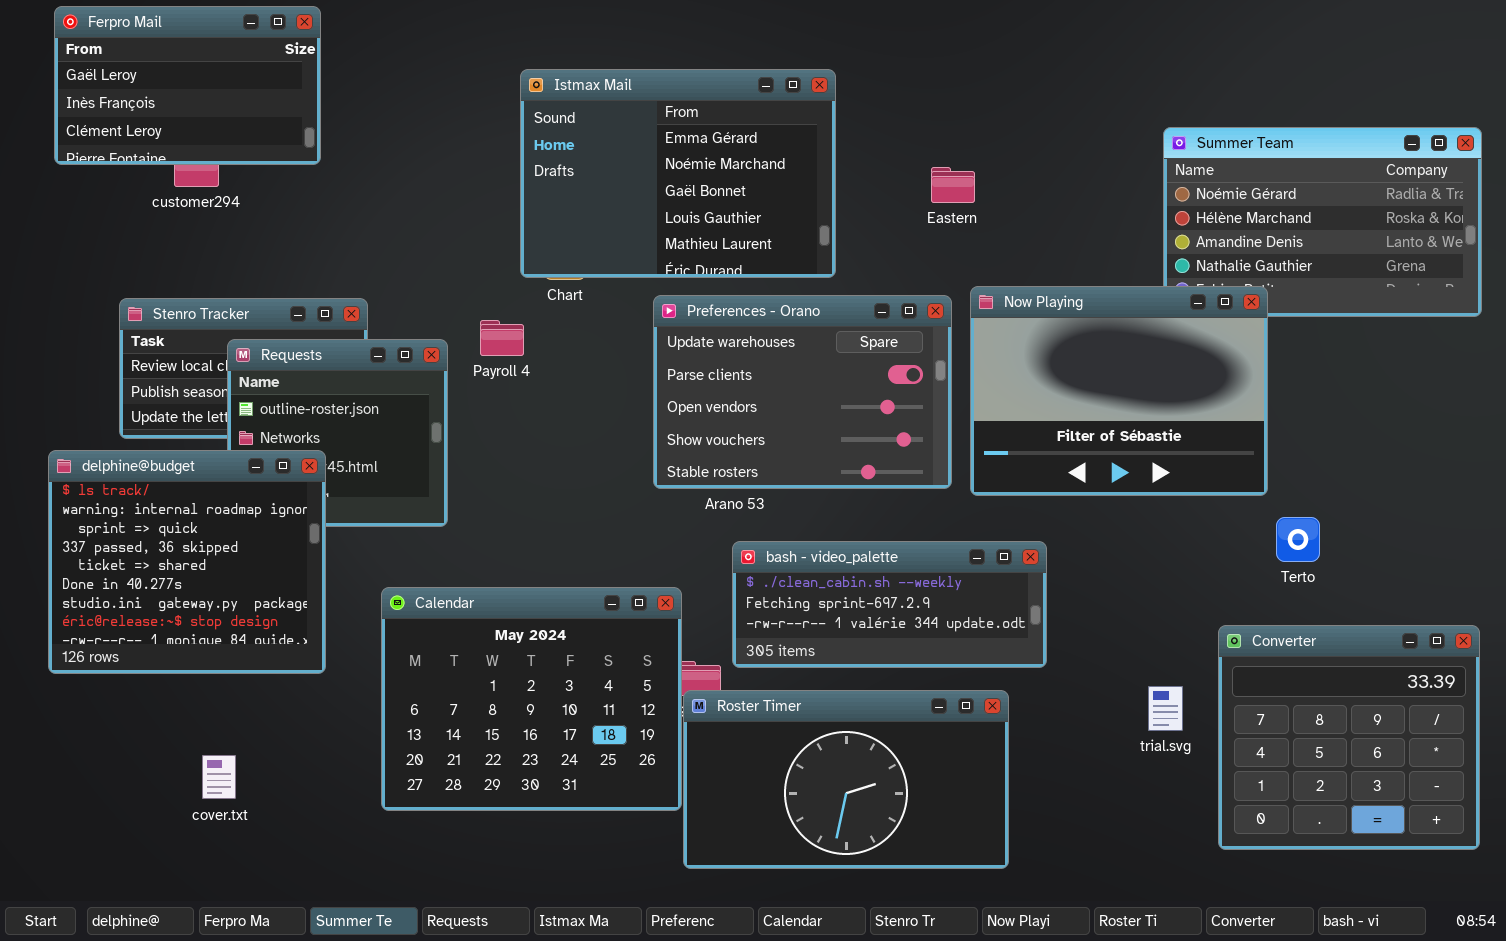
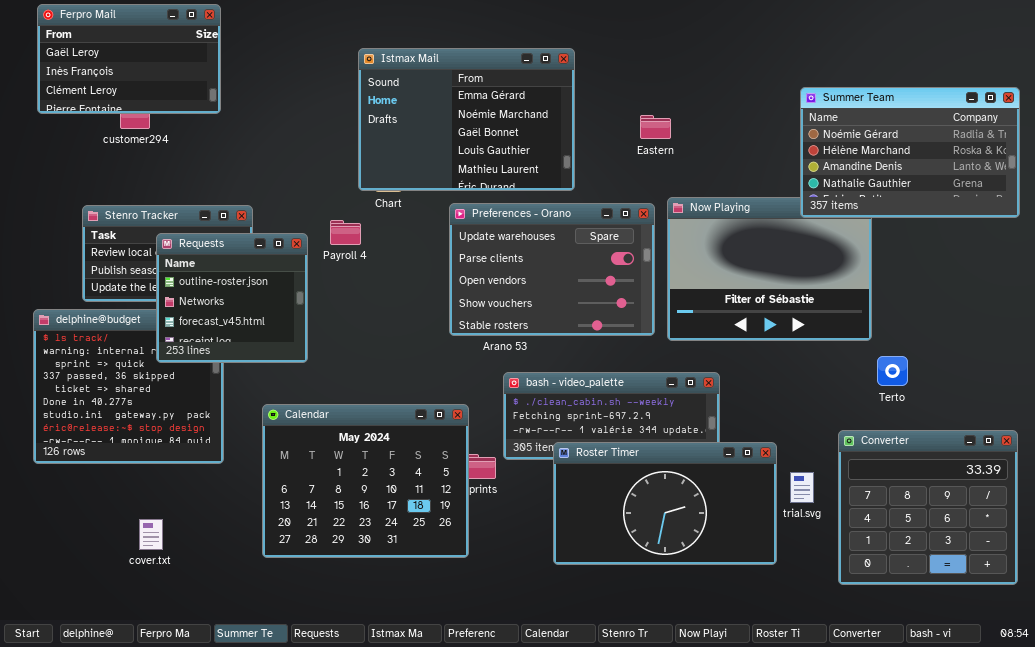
Summer Team: [1163,127,1482,317] -> [800,87,1020,218], raised
Requests: [227,339,448,527] -> [156,233,308,363], raised
Roster Timer: [683,690,1009,869] -> [553,442,777,565], moved

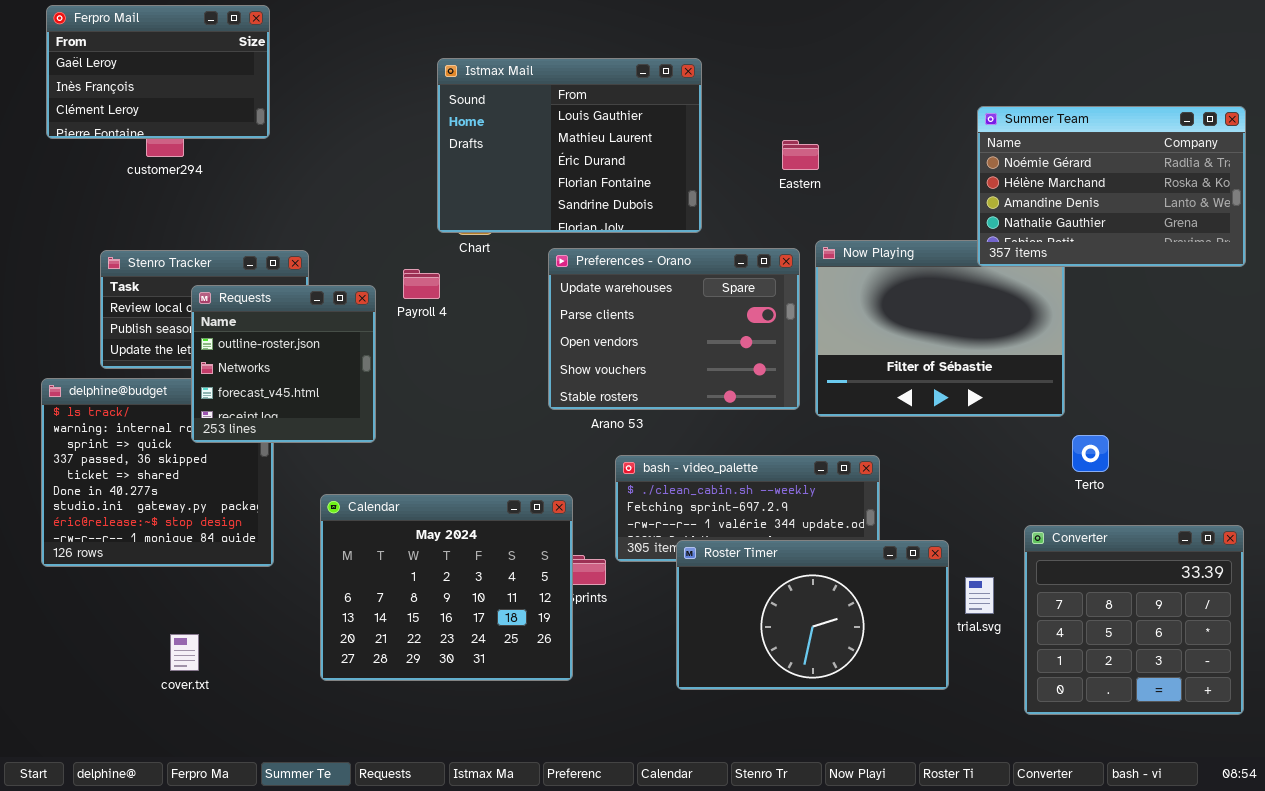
Istmax Mail: [358,48,575,191] -> [437,58,702,233], scrolled down 3 rows

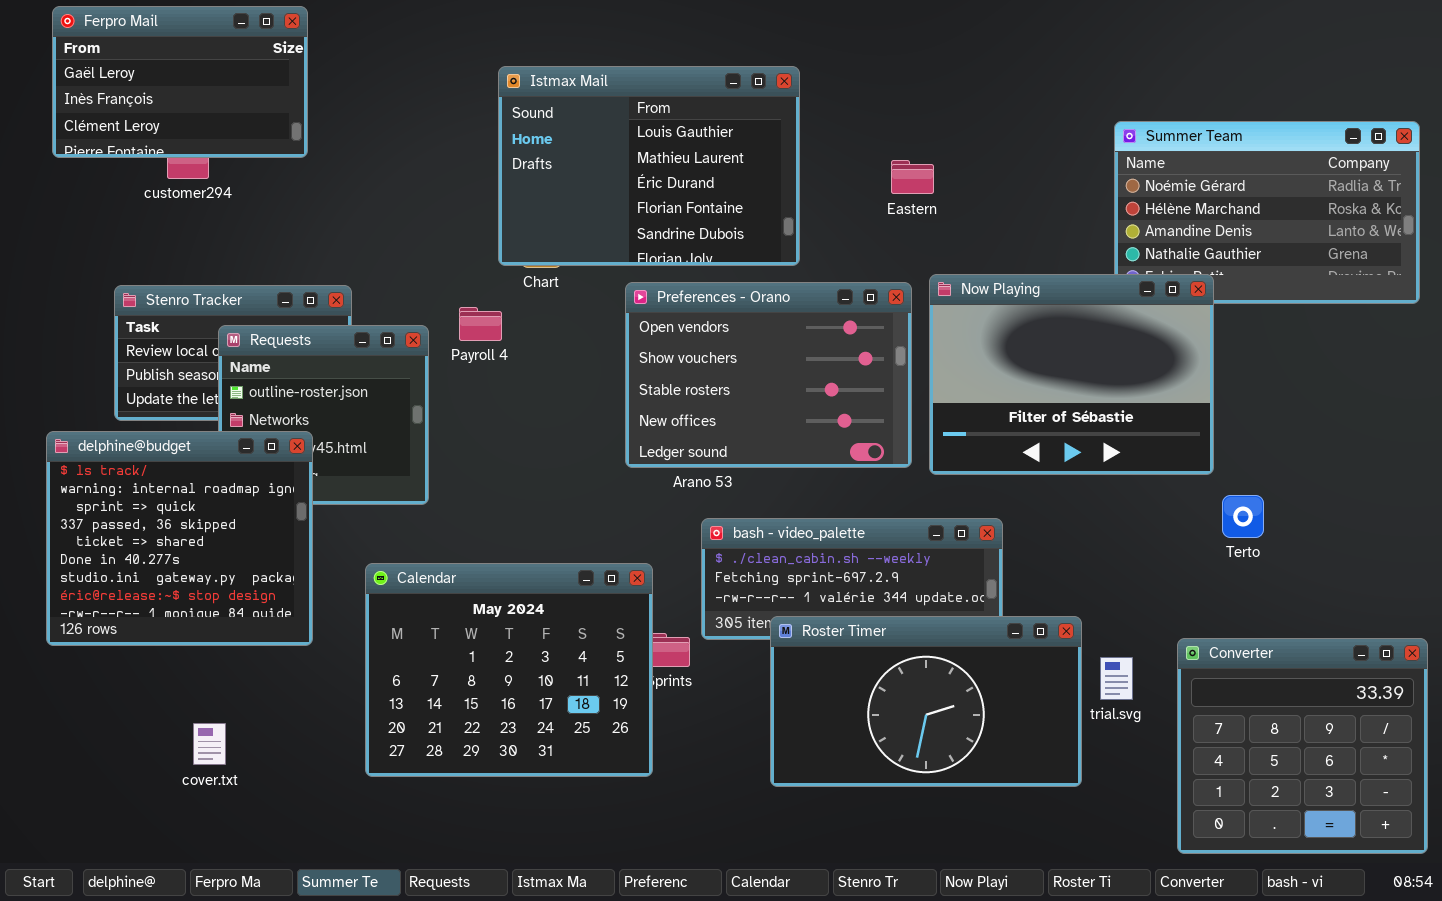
Now Playing: [815,240,1065,417] -> [929,274,1214,475], raised
Preferences - Orano: [548,248,800,410] -> [625,282,912,468], scrolled down 2 rows
delphine@budget: [41,378,274,567] -> [46,431,313,646], raised
Converter: [1024,525,1244,715] -> [1177,638,1428,854], moved

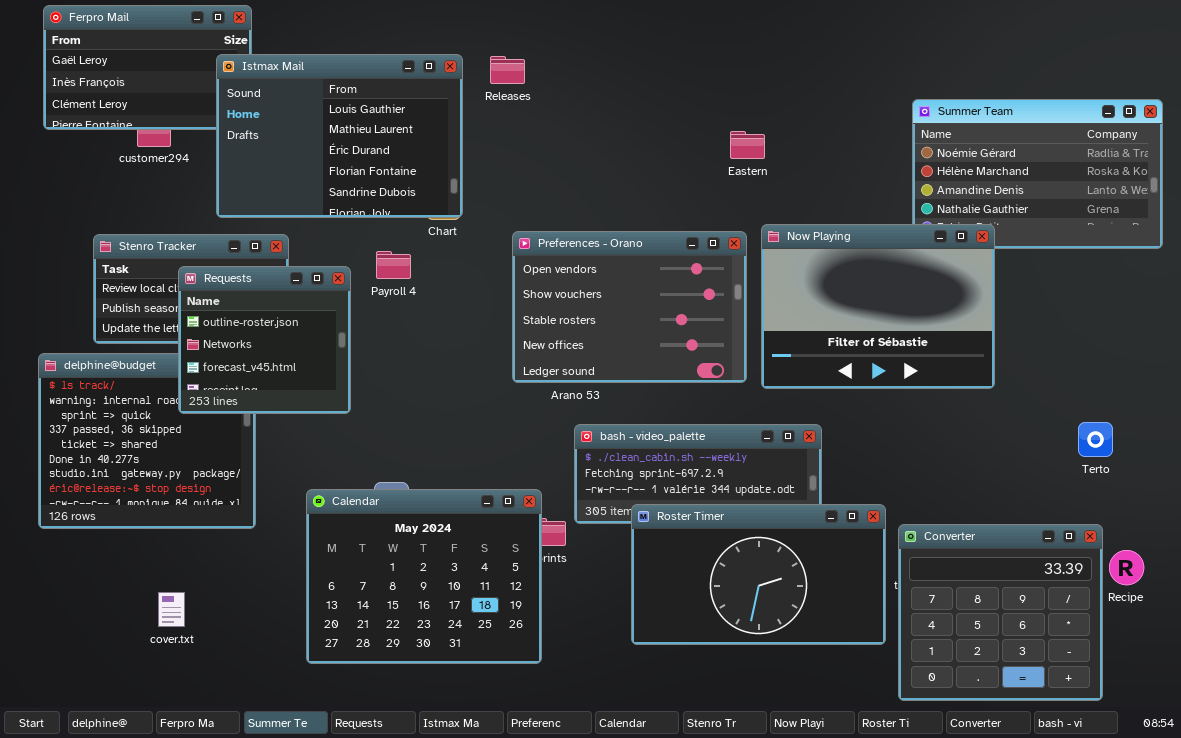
Istmax Mail: [498,66,800,266] -> [216,54,463,218], moved
Requests: [218,325,429,505] -> [178,266,351,414], raised
Terto: [1222,495,1264,538] -> [1078,422,1113,457], moved
Calendar: [365,563,653,777] -> [306,489,542,664], moved
Converter: [1177,638,1428,854] -> [898,524,1103,701], moved

